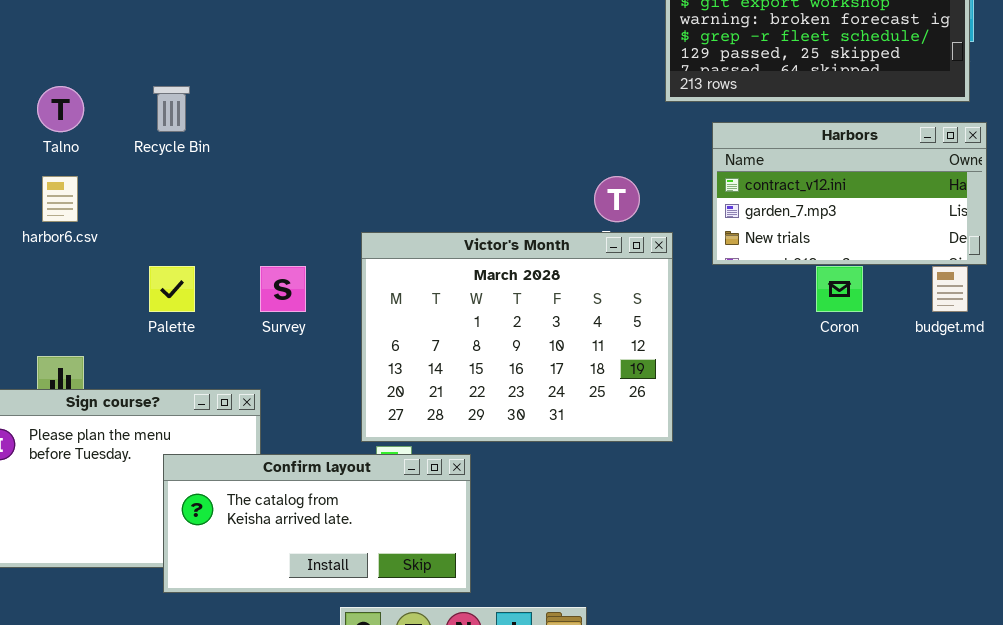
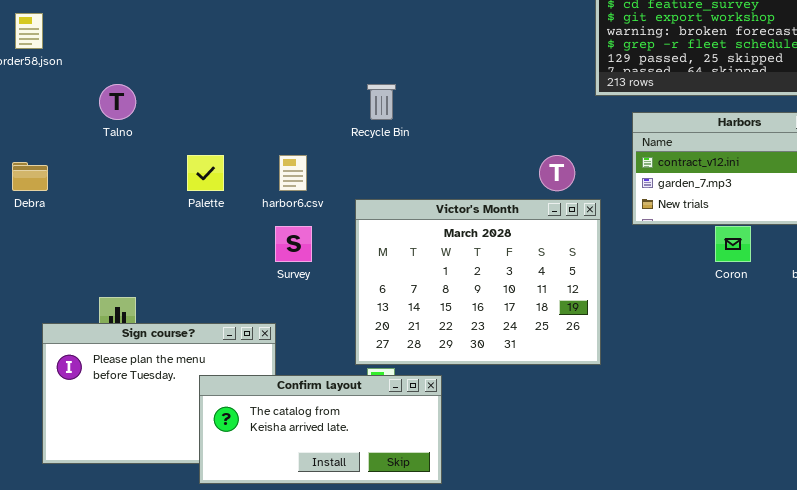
Recycle Bin: [153,86,190,132] -> [367,84,396,120], moved
harbor6.csv: [42,176,78,222] -> [279,155,307,191], moved
Palette: [149,266,195,312] -> [187,155,224,191], moved

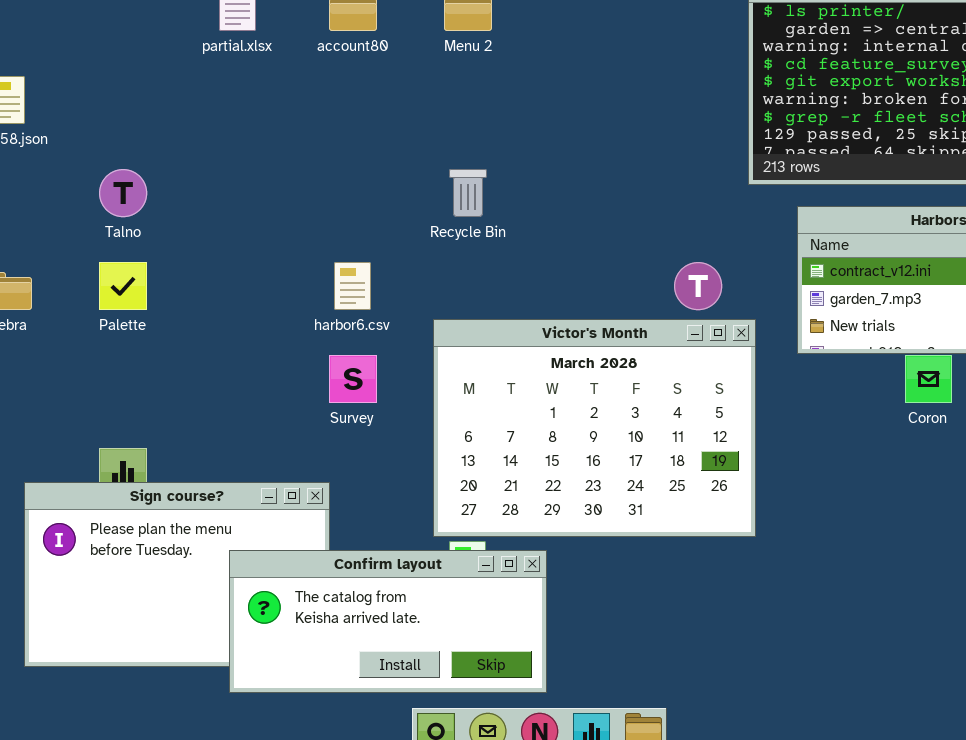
Palette: [187,155,224,191] -> [99,262,147,310], moved

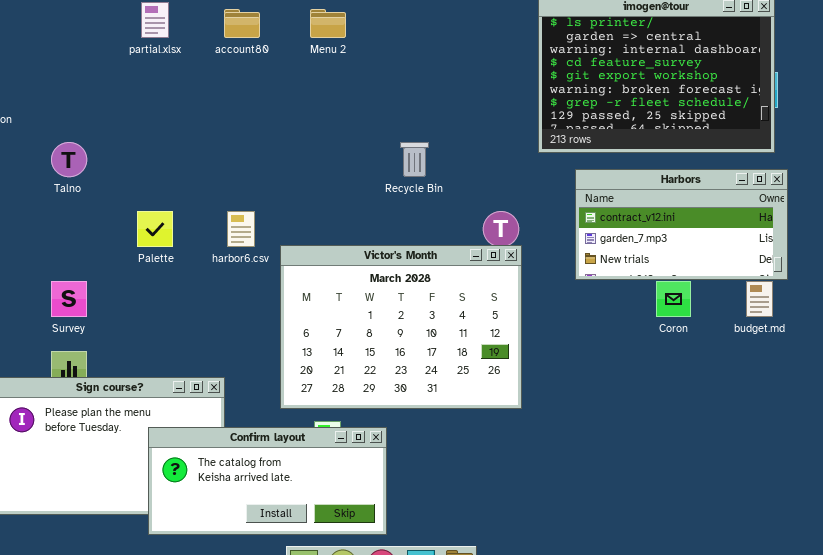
Recycle Bin: [449,169,487,217] -> [400,142,429,177], moved
Palette: [99,262,147,310] -> [137,211,173,247], moved
Victor's Month: [433,319,756,537] -> [280,245,522,409], moved
Survey: [329,355,377,403] -> [51,281,87,317], moved

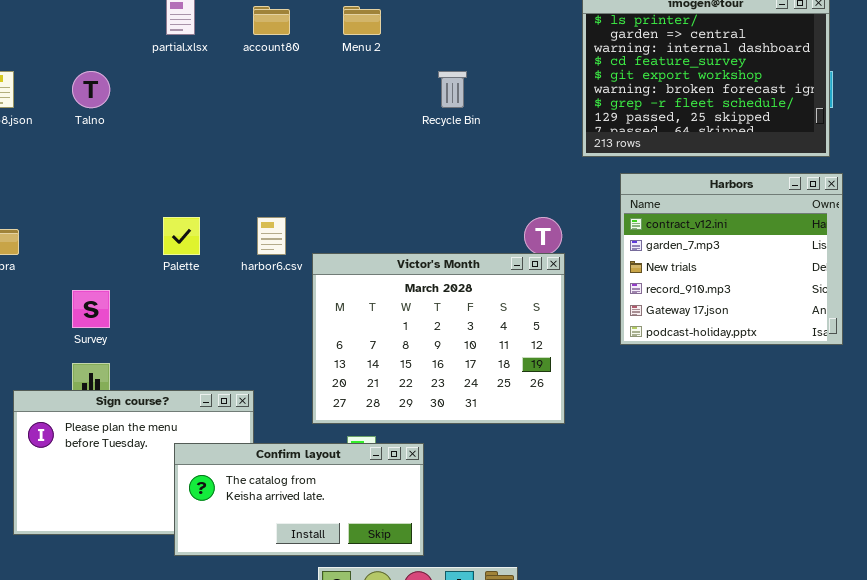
Talno: [51,142,87,177] -> [72,71,110,108], moved
Recycle Bin: [400,142,429,177] -> [438,71,467,108], moved
Harbors: [575,169,788,280] -> [620,173,843,345], resized

